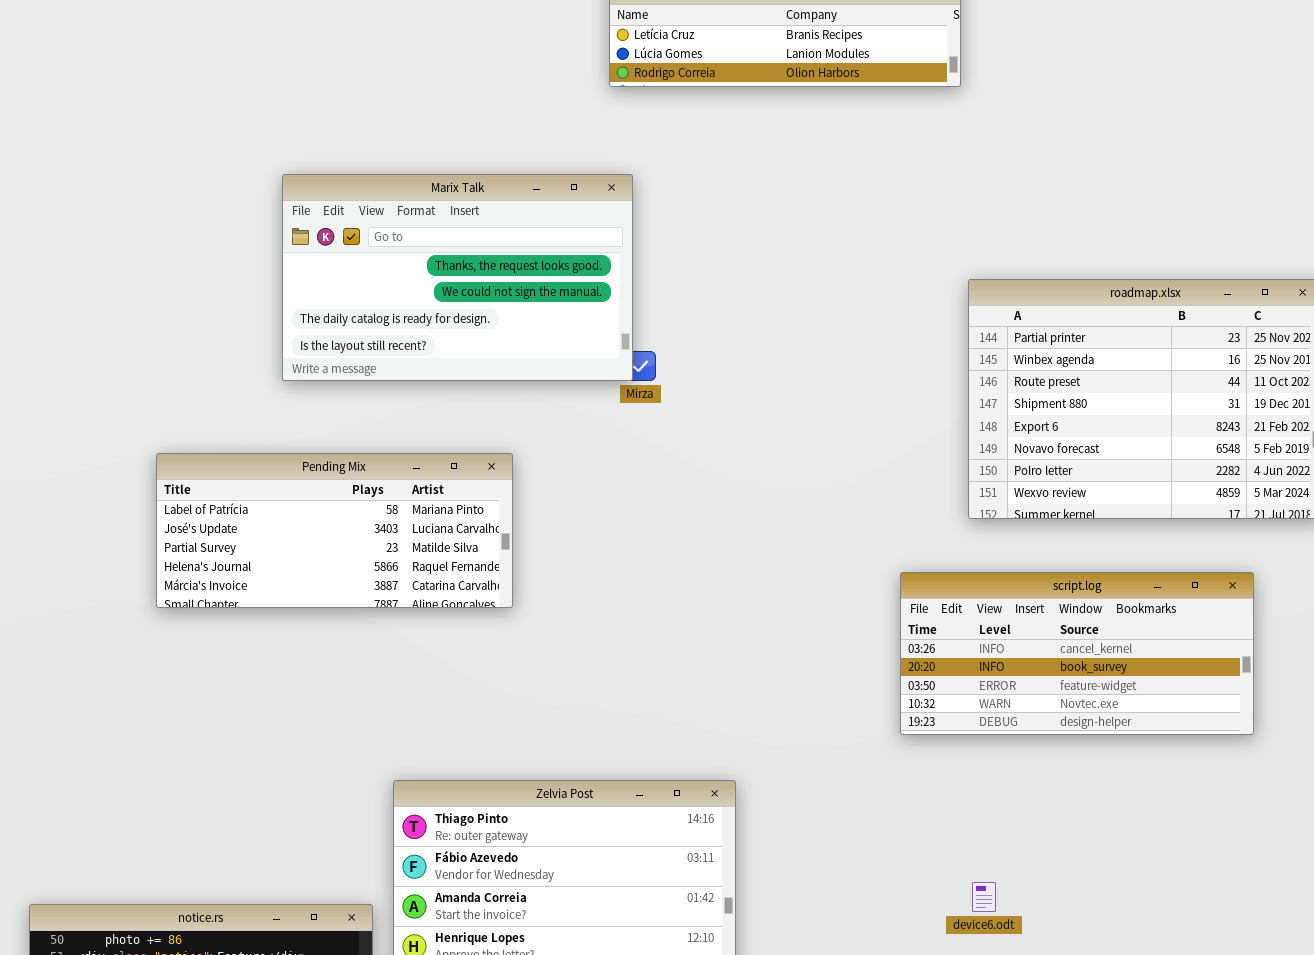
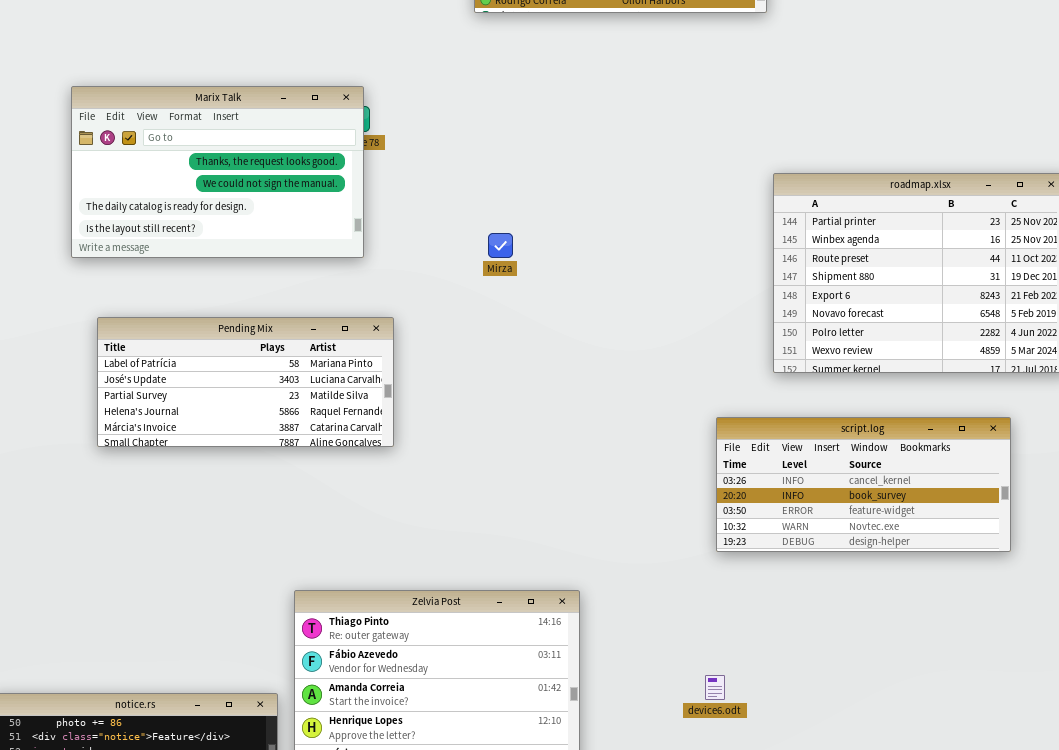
Marix Talk: [282,174,633,381] -> [71,86,364,258], moved
device6.odt: [972,882,996,912] -> [705,675,725,700], moved

